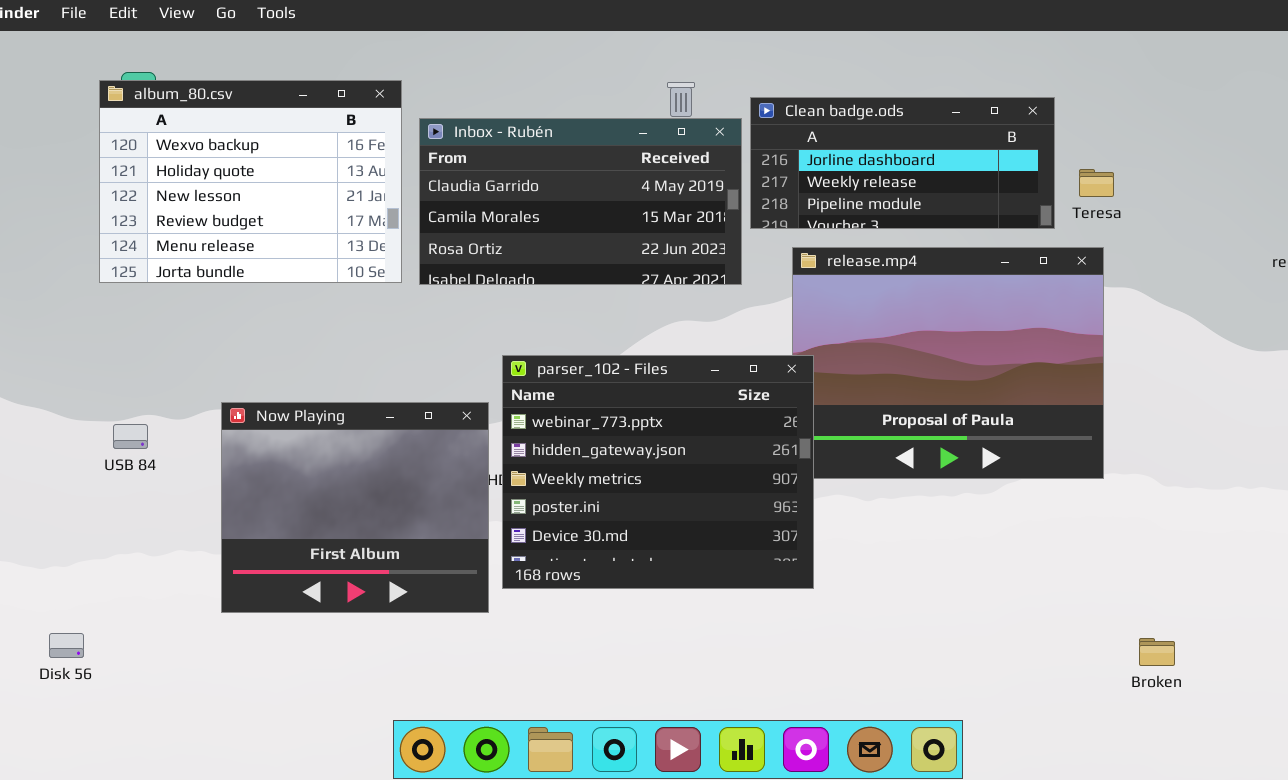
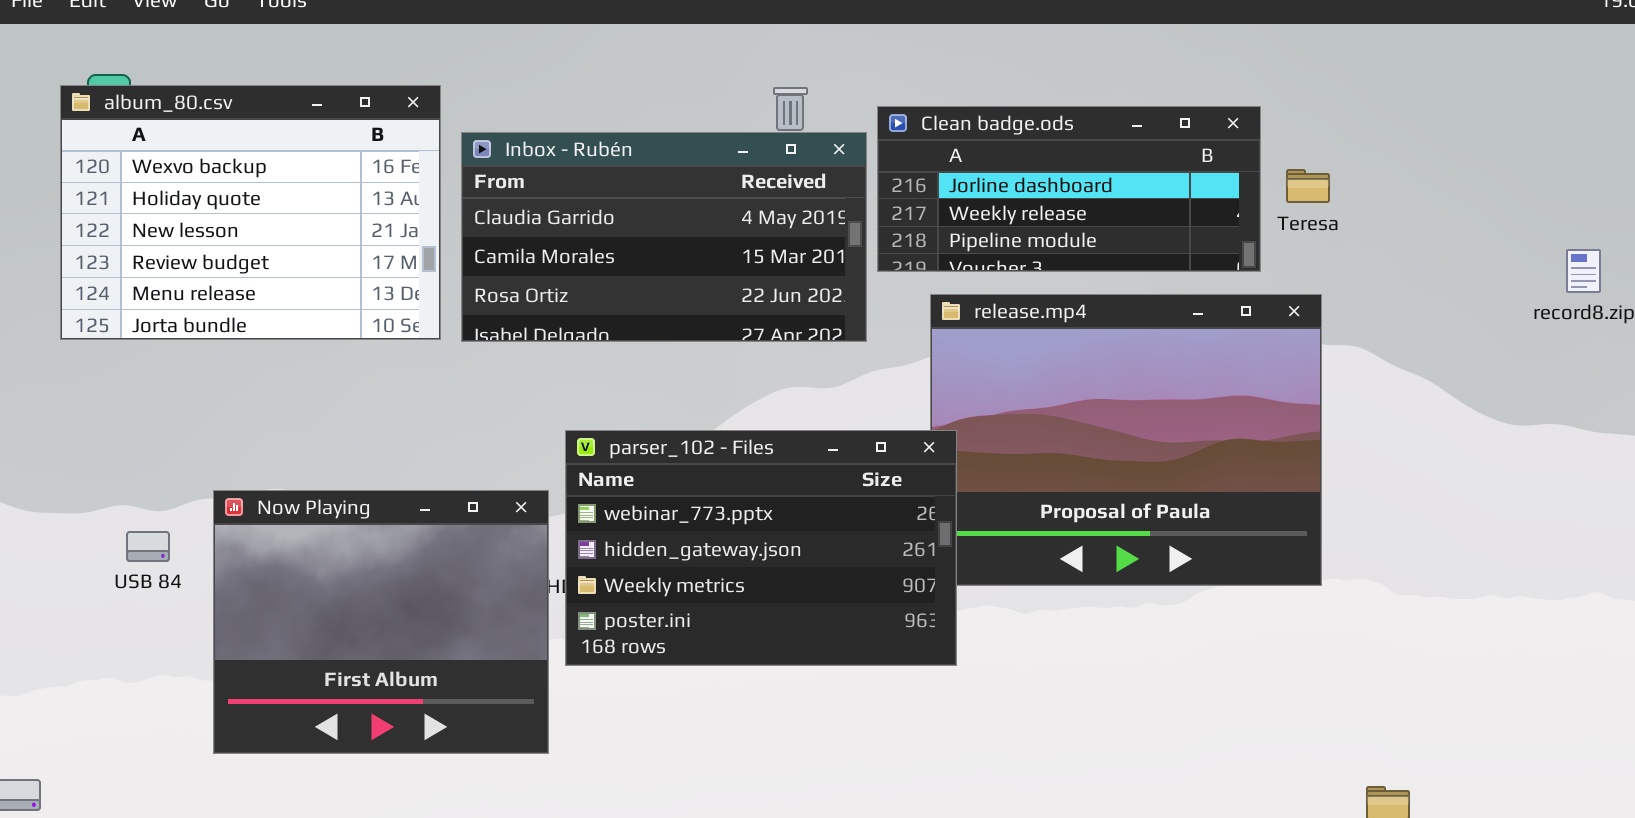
Teresa: [1079,169,1114,197] -> [1286,169,1330,203], moved
parser_102 - Files: [502,355,814,589] -> [565,430,957,666], resized
USB 84: [113,424,148,449] -> [126,531,170,562], moved

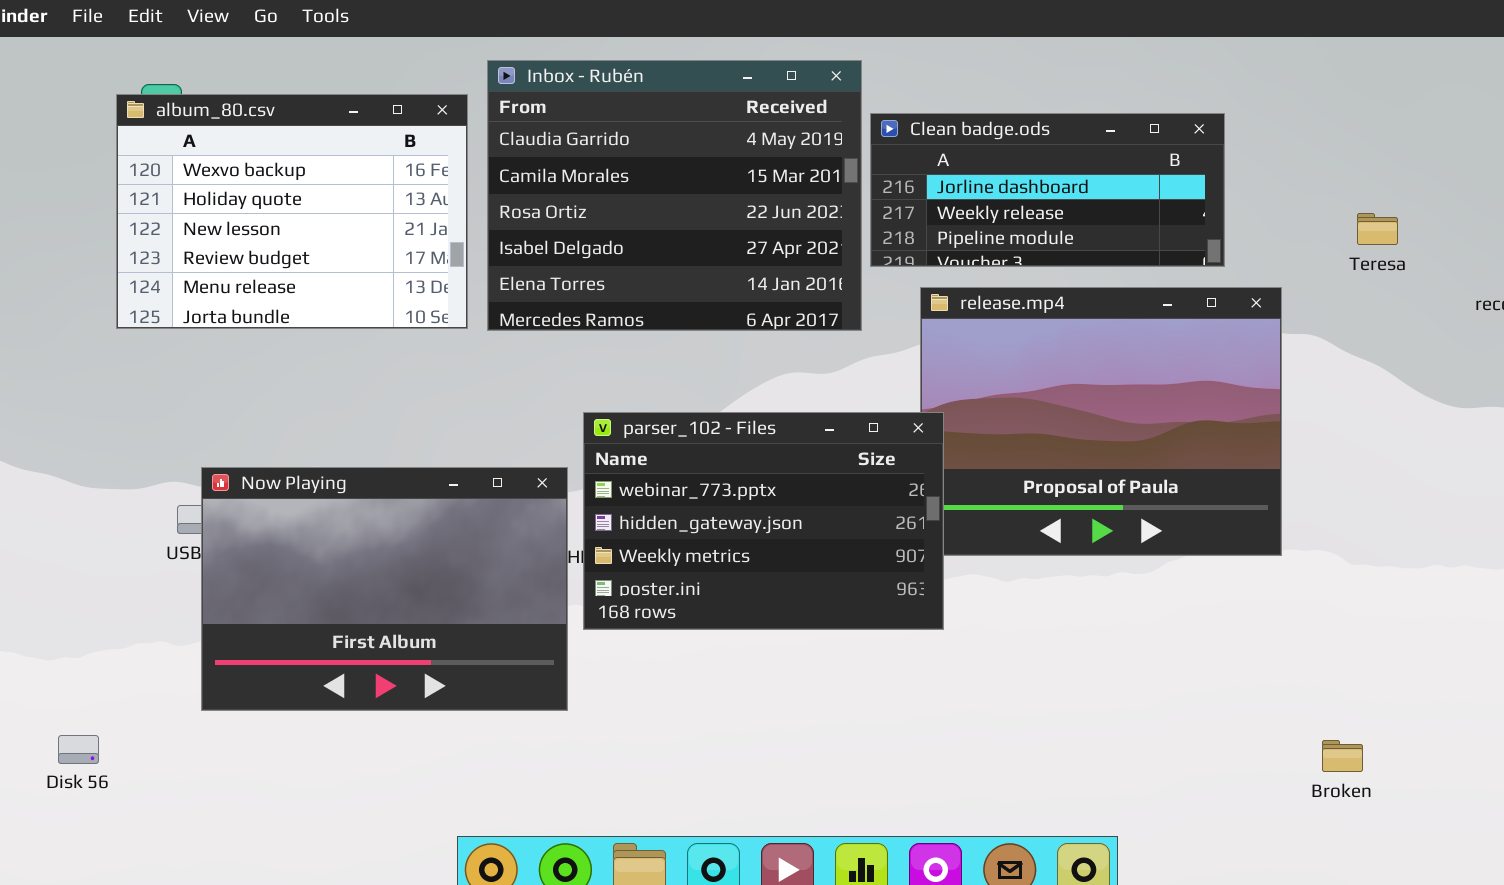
Inbox - Rubén: [461,132,867,342] -> [487,60,862,331], resized
Teresa: [1286,169,1330,203] -> [1357,213,1398,245], moved
Now Playing: [213,490,549,754] -> [201,467,568,711], resized

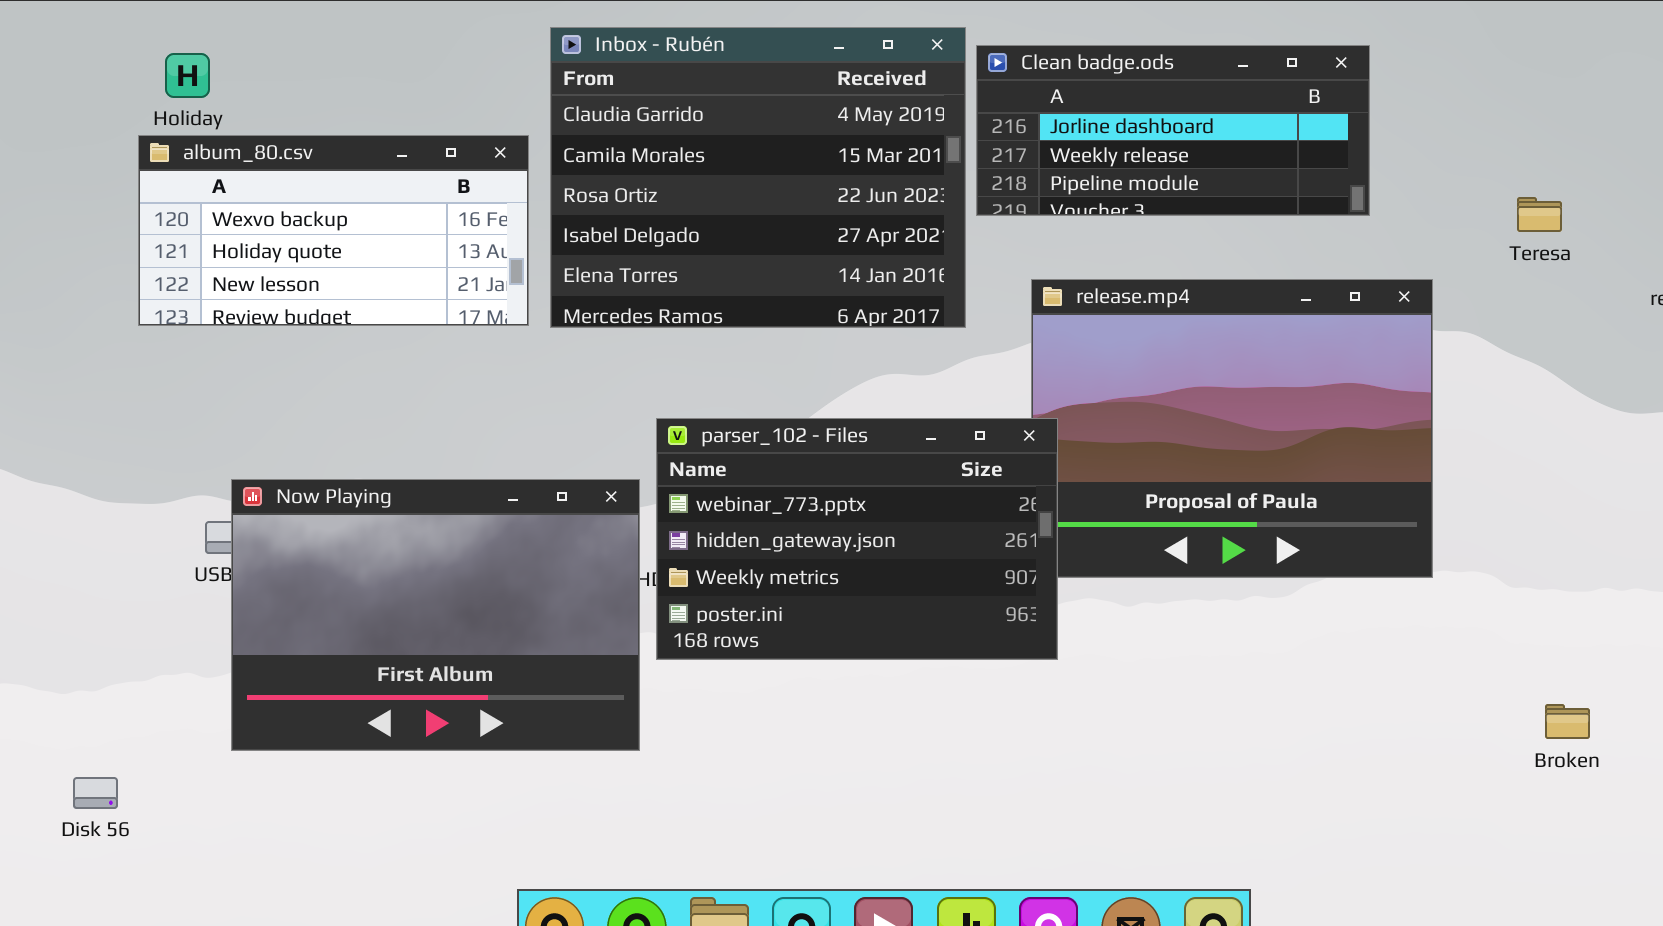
album_80.csv: [116,94,468,329] -> [138,135,529,326], resized
Clean badge.ods: [870,113,1225,267] -> [976,45,1370,216], moved
Broken: [1322,740,1363,772] -> [1545,704,1590,739], moved

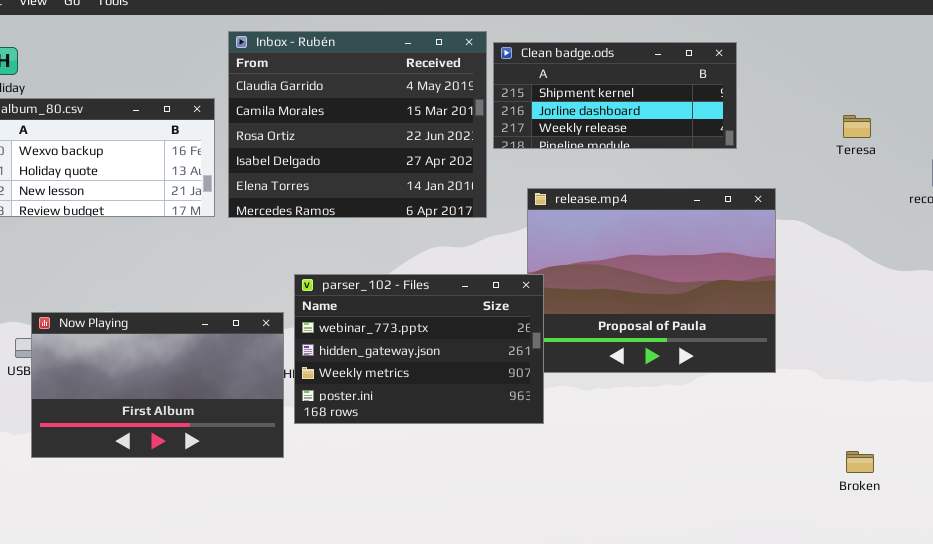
Clean badge.ods: [976,45,1370,216] -> [493,42,737,149], scrolled up 1 row
Teresa: [1517,197,1562,232] -> [843,115,871,138], moved
Now Playing: [231,479,640,751] -> [31,312,284,458], resized

